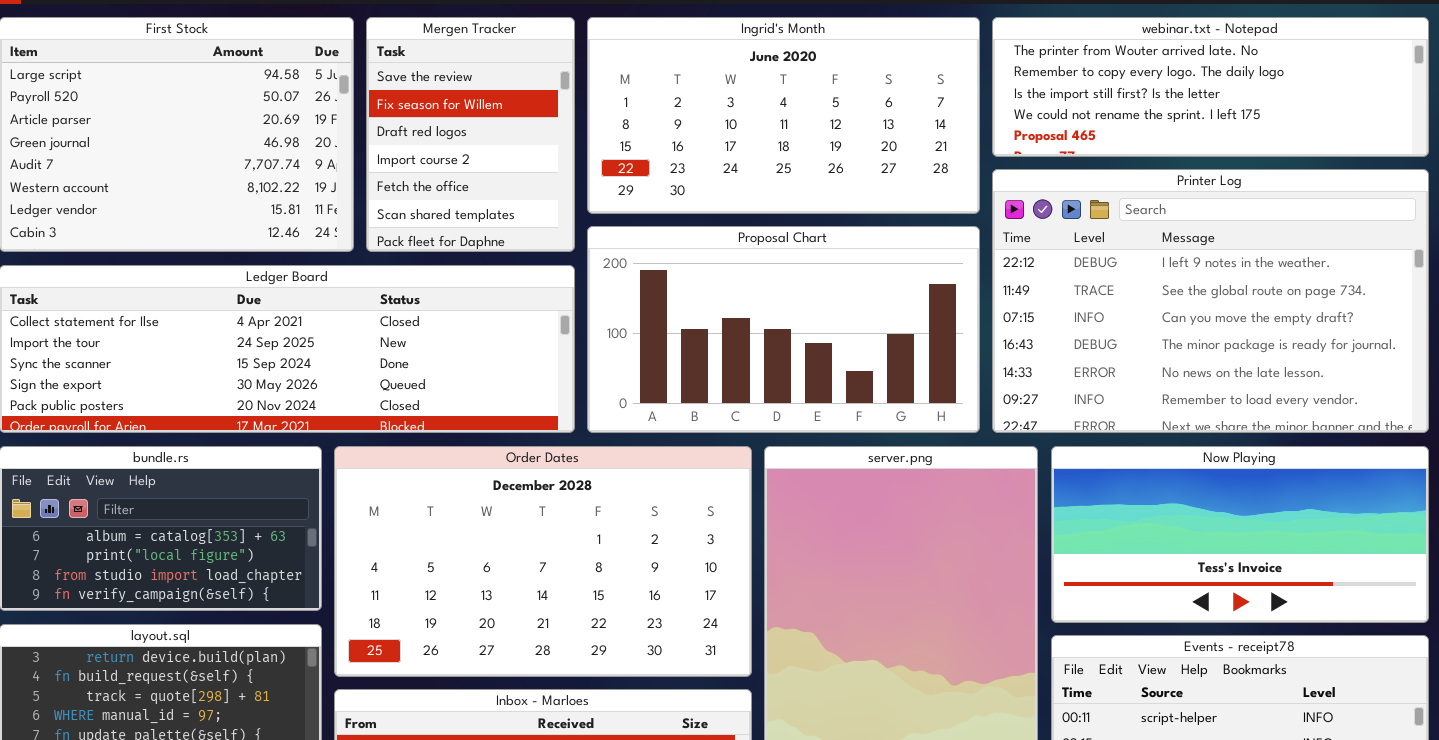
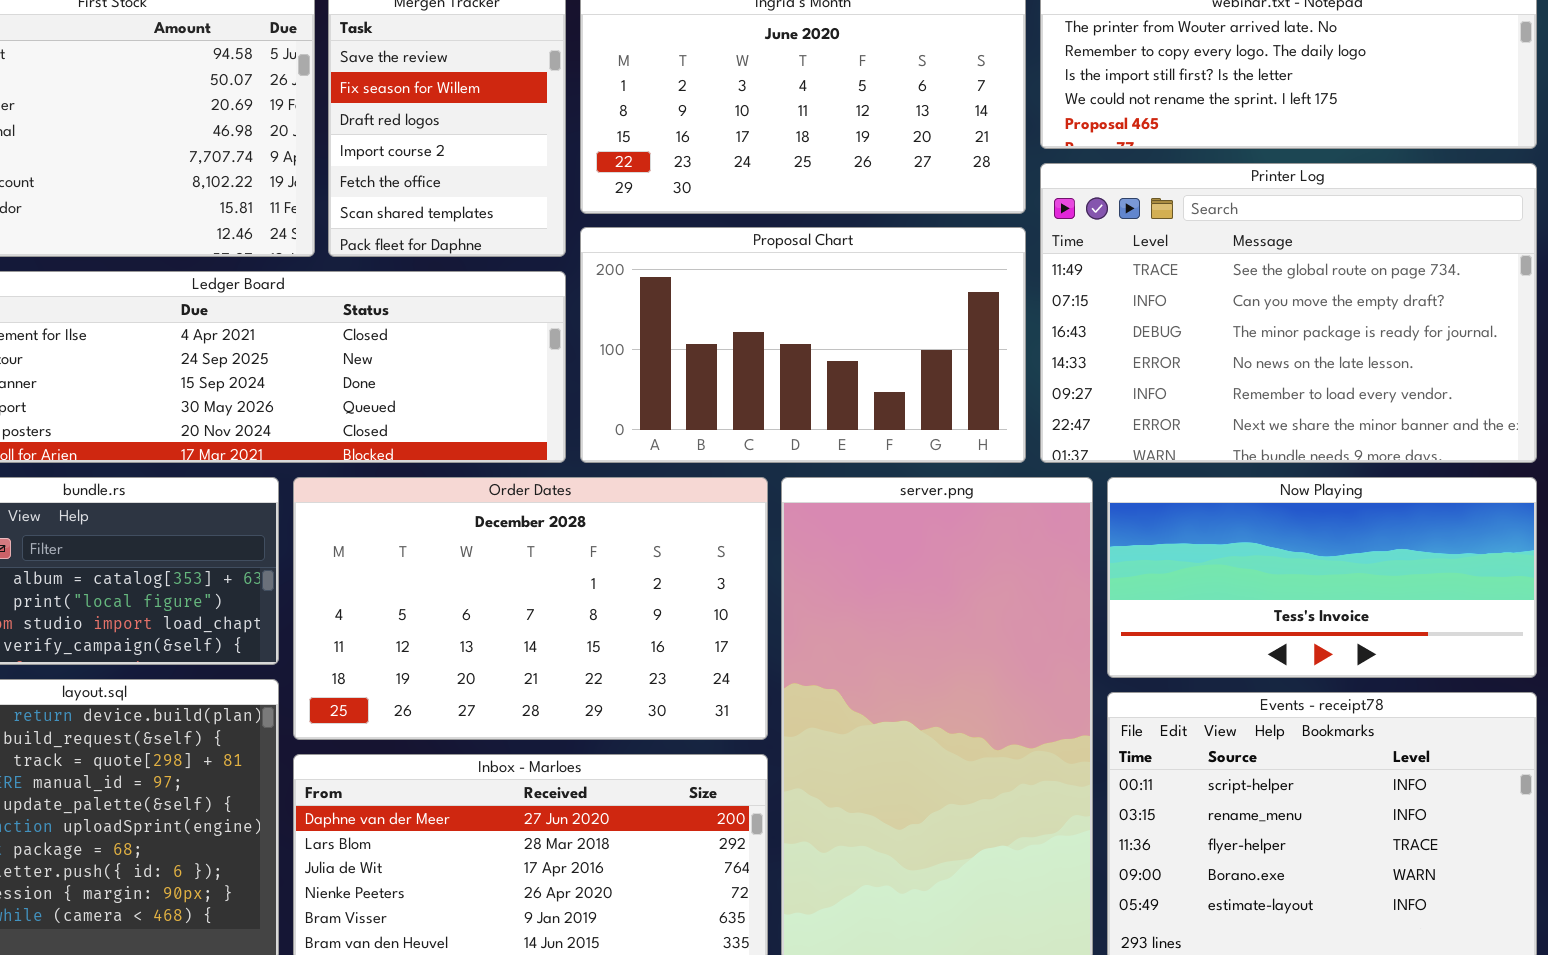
Printer Log: [992,169,1429,433] -> [1040,163,1537,463], scrolled down 1 row

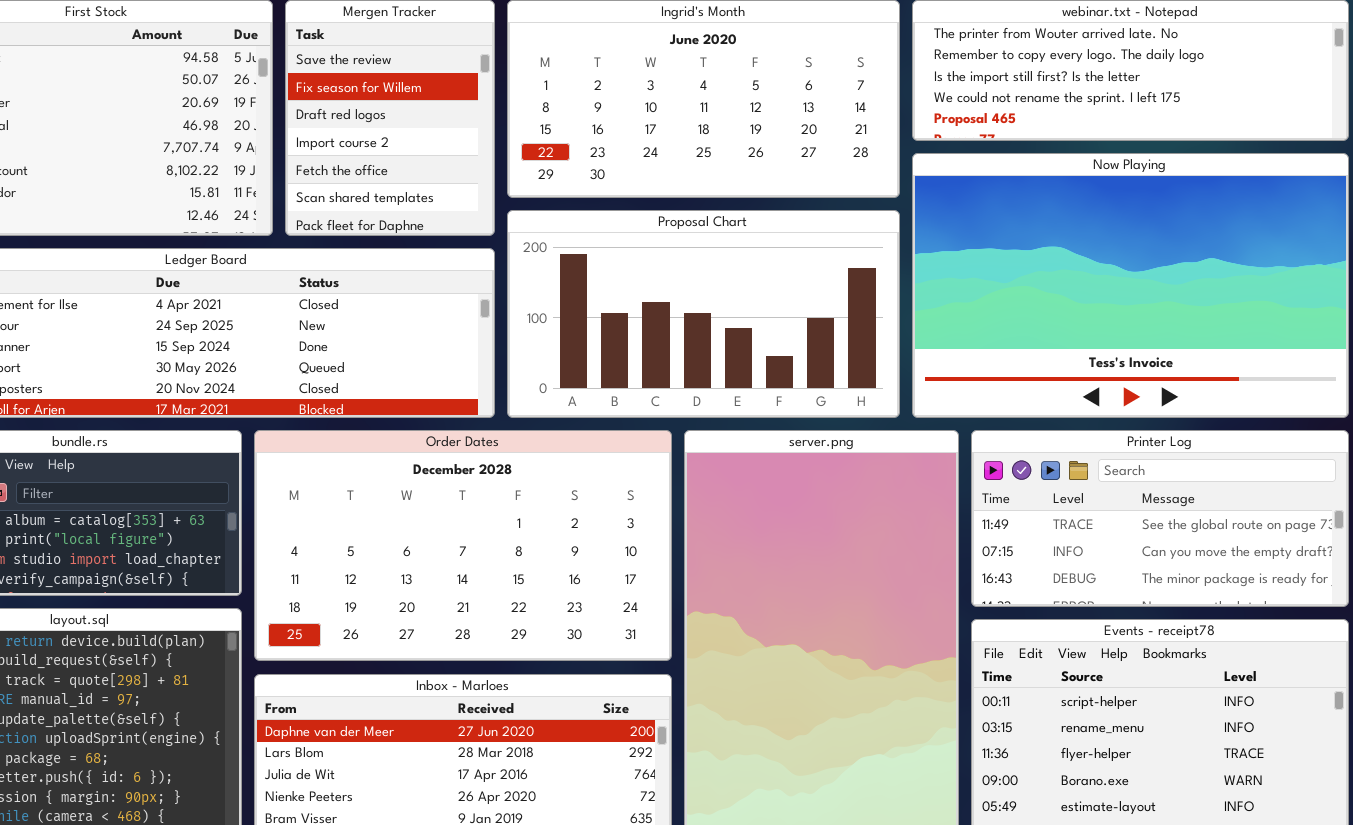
Printer Log: [1040,163,1537,463] -> [971,430,1349,607], moved, resized
Now Playing: [1107,477,1537,678] -> [912,153,1349,418], moved, resized

